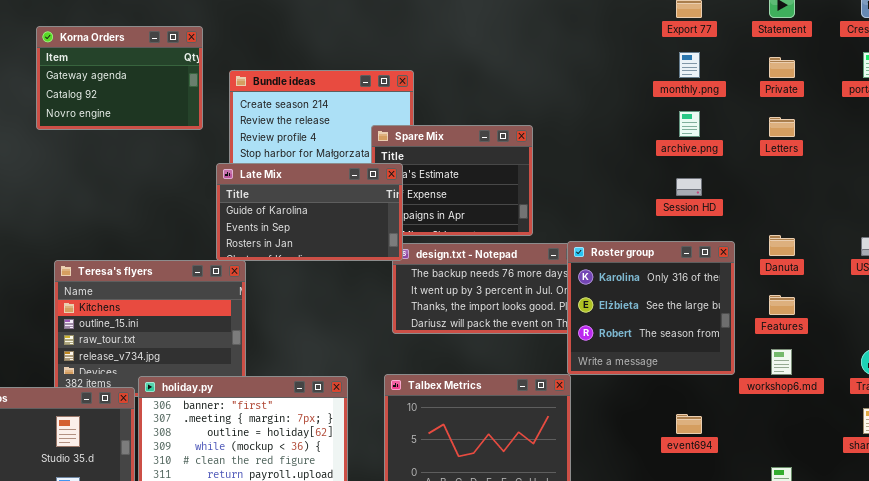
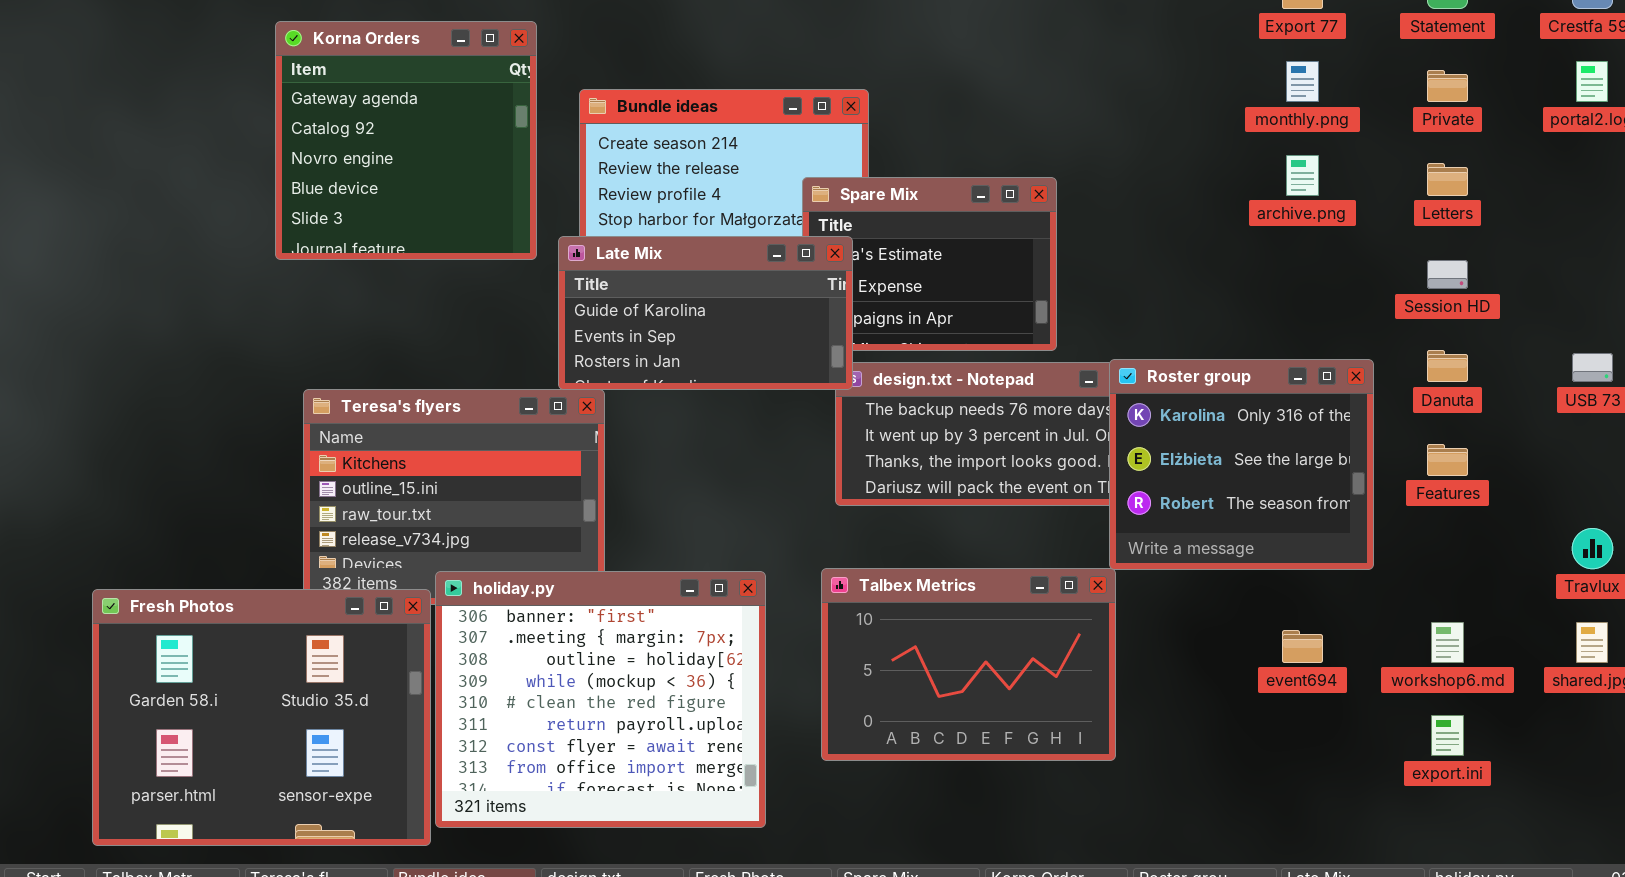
Korna Orders: [36,26,203,130] -> [275,21,537,260], resized
Session HD: [676,178,702,196] -> [1427,260,1468,289], moved
workshop6.md: [771,349,792,375] -> [1431,622,1464,663], moved

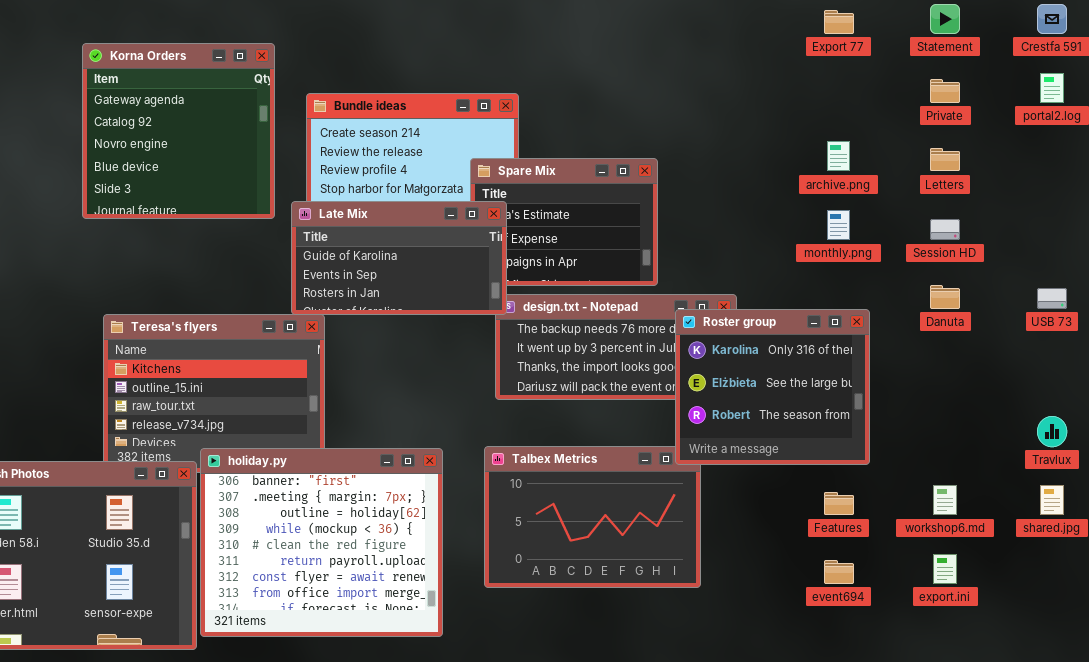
monthly.png: [1286,61,1319,102] -> [827,210,850,240], moved
Roster group: [1109,359,1374,570] -> [675,309,870,465], moved
Features: [1427,444,1468,476] -> [824,492,854,515], moved
event694: [1282,630,1323,663] -> [824,560,854,584], moved

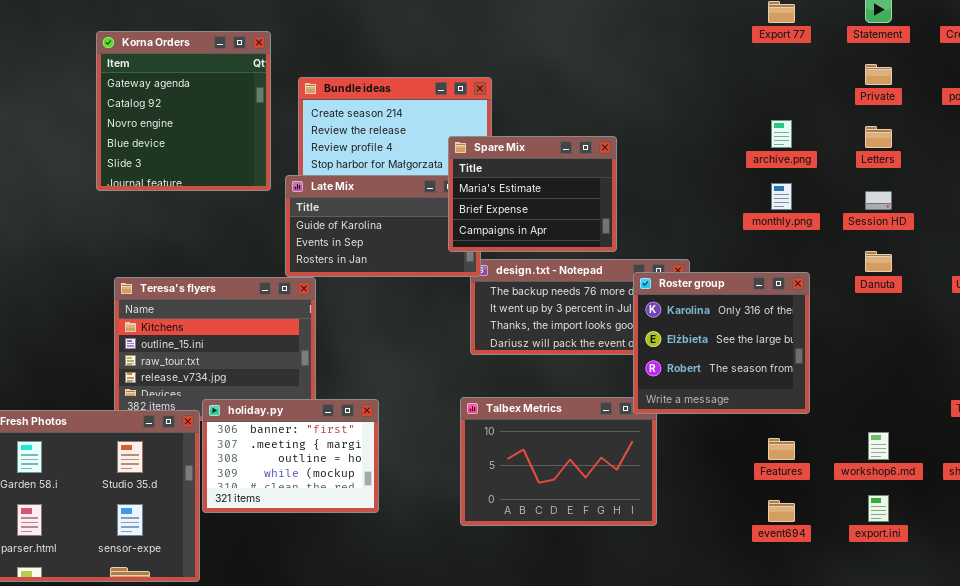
Spare Mix: [470,158,658,286] -> [448,136,617,252], raised
holiday.py: [200,448,443,637] -> [202,399,379,513], resized

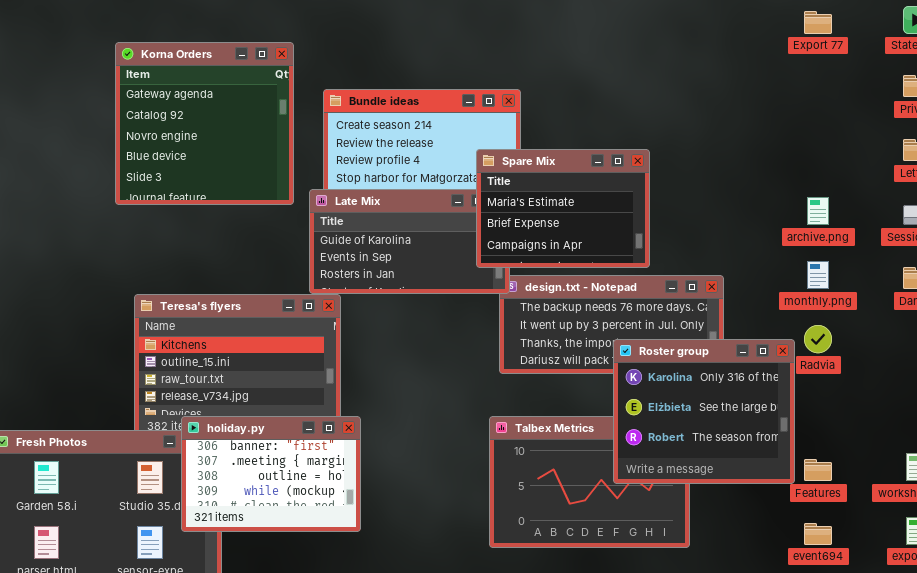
archive.png: [771,120,792,148] -> [807,197,829,225], moved
monthly.png: [771,183,792,210] -> [807,261,829,289], moved
Roster group: [633,272,810,414] -> [613,339,795,484], moved
holiday.py: [202,399,379,513] -> [181,416,361,532], moved

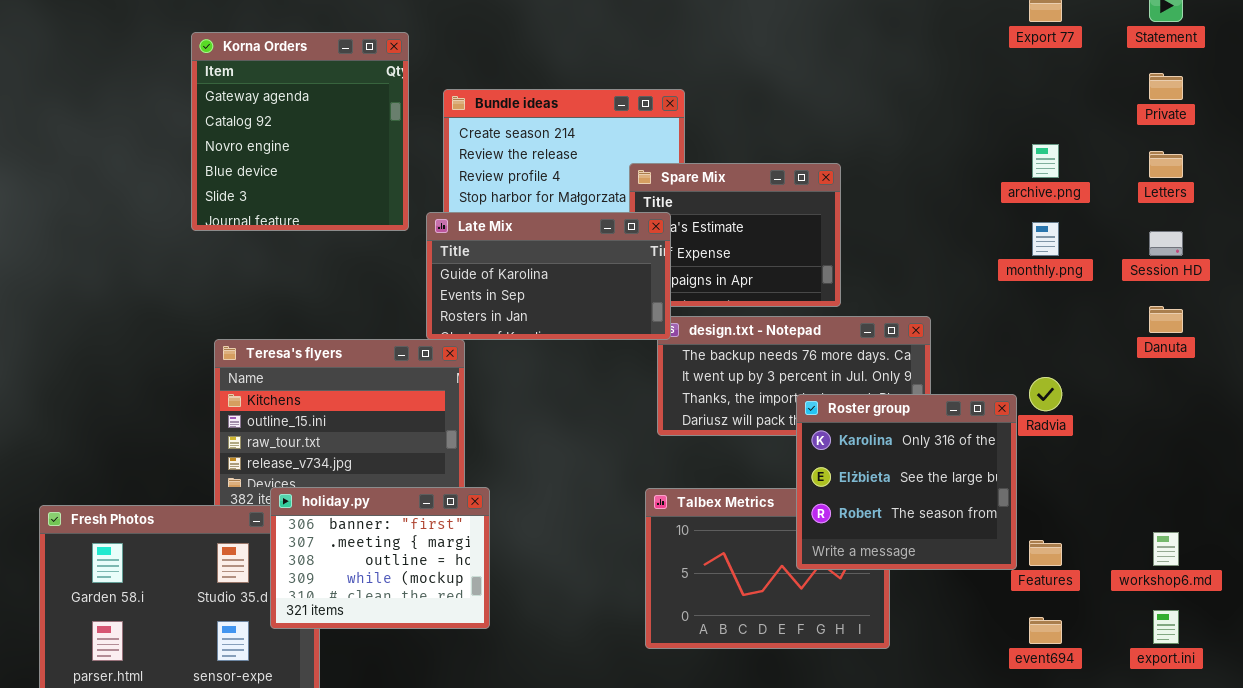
Late Mix: [309,189,510,294] -> [426,212,671,340], raised
archive.png: [807,197,829,225] -> [1032,144,1059,178], moved
monthly.png: [807,261,829,289] -> [1032,222,1059,256], moved

